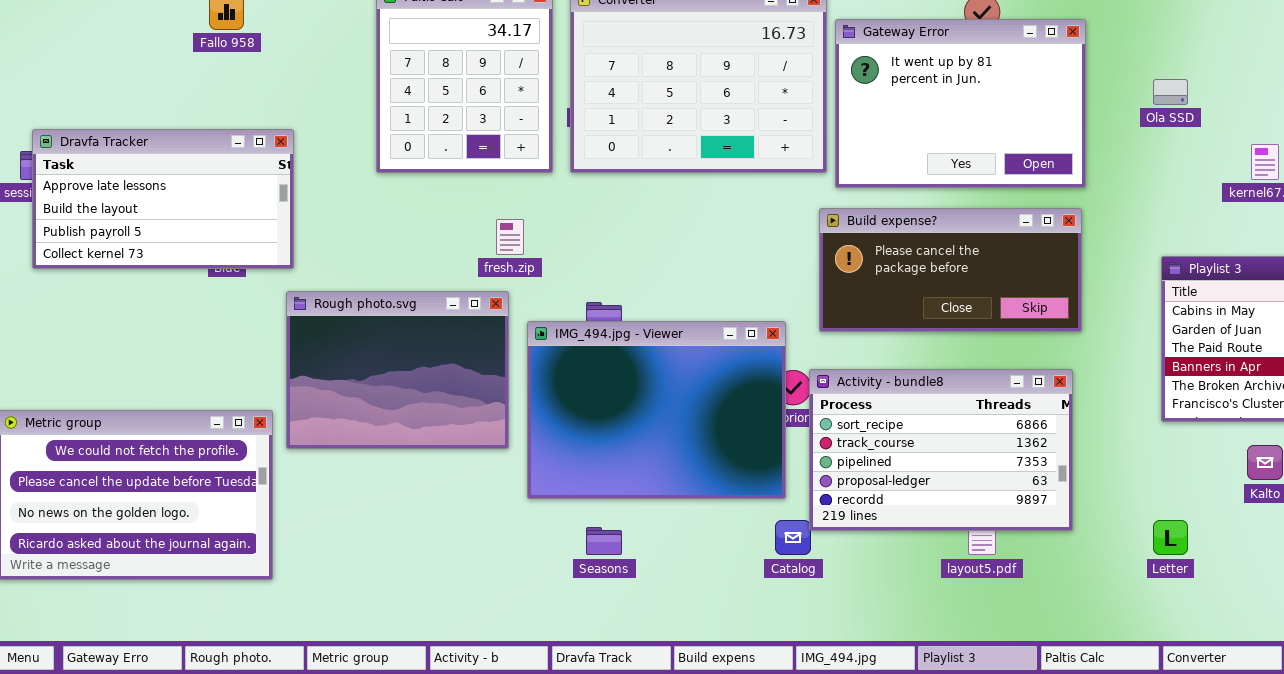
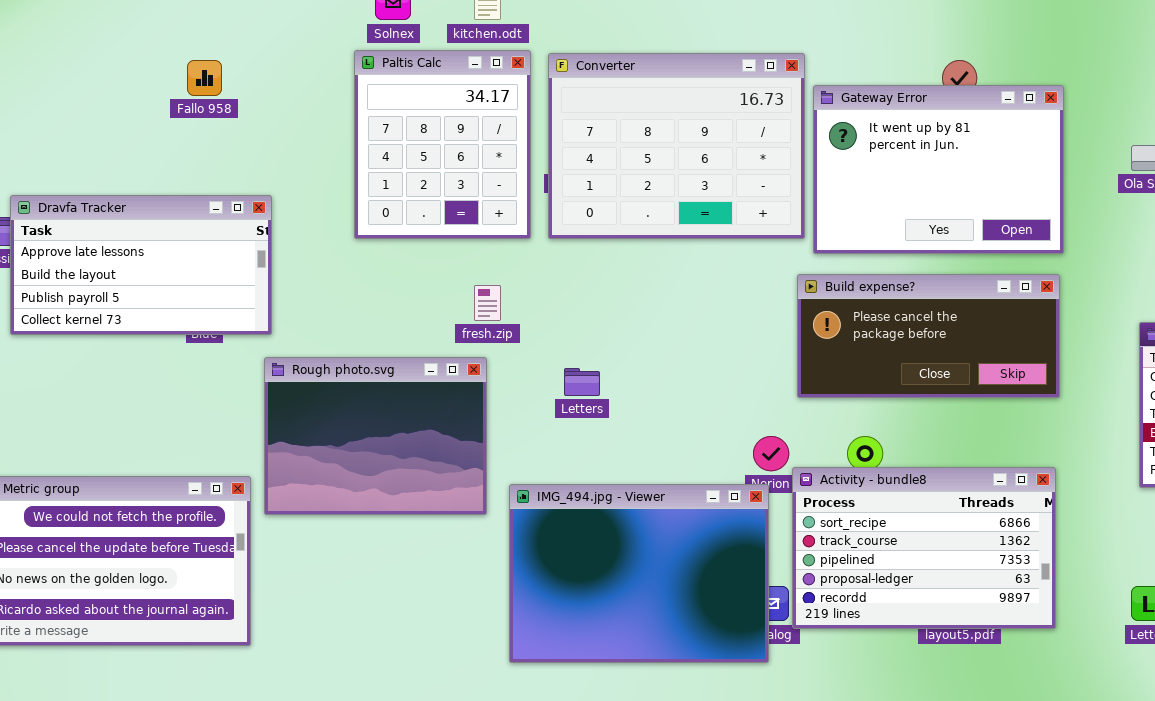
IMG_494.jpg - Viewer: [527,321,786,499] -> [509,484,769,663], moved
Activity - bundle8: [809,369,1073,531] -> [792,467,1056,629], moved

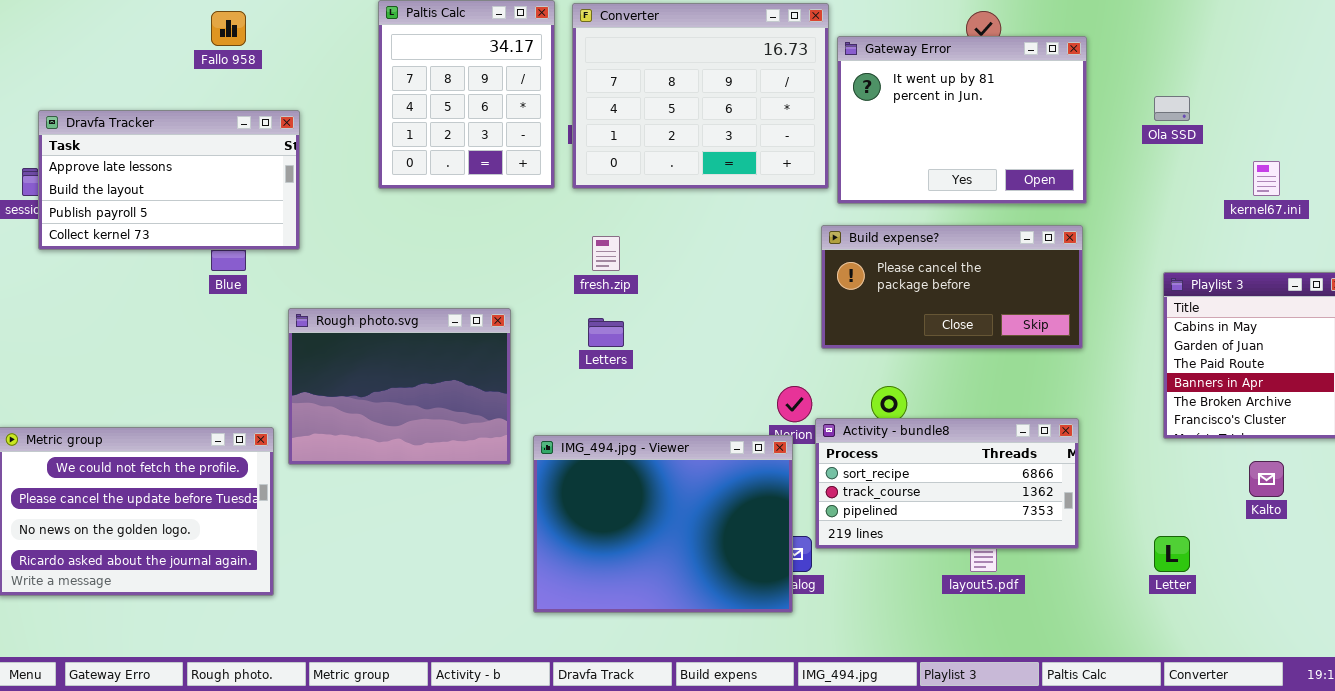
Dravfa Tracker: [10,195,272,335] -> [38,110,300,250], moved
fresh.zip: [474,285,501,321] -> [592,236,620,271], moved
Activity - bundle8: [792,467,1056,629] -> [815,418,1079,549], resized

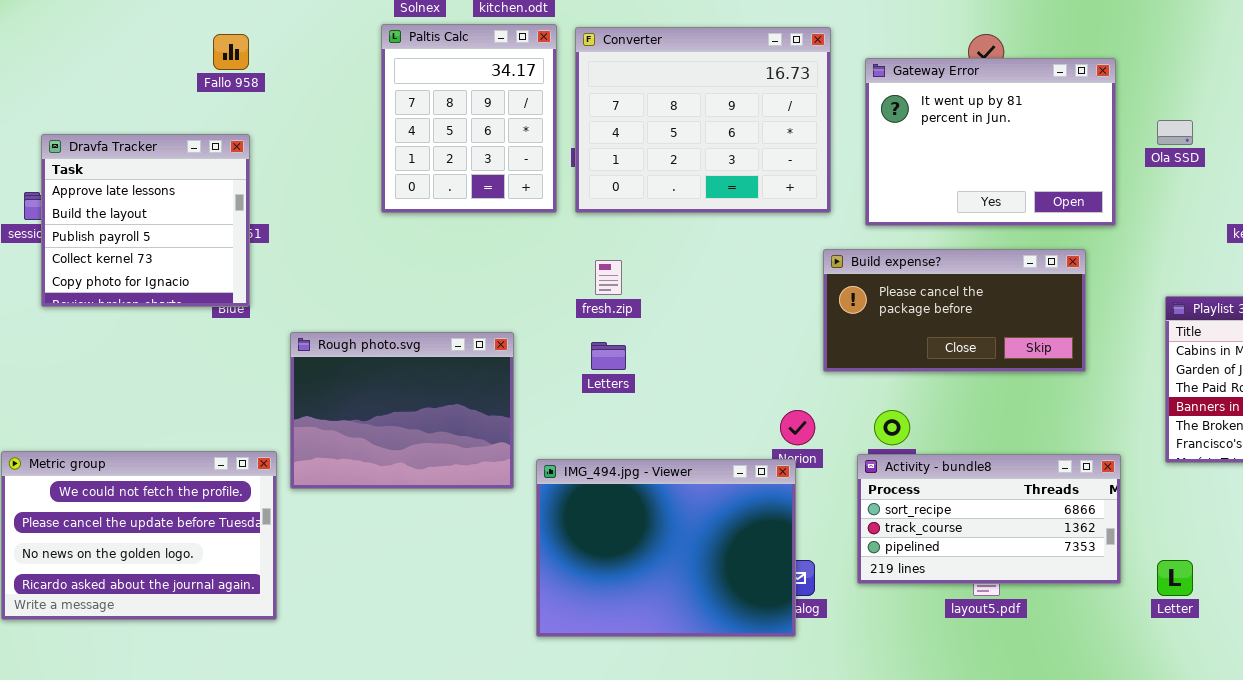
Gateway Error: [837,36,1087,204] -> [865,58,1116,226], moved
Dravfa Tracker: [38,110,300,250] -> [41,134,250,307], resized
Activity - bundle8: [815,418,1079,549] -> [857,454,1121,584], moved

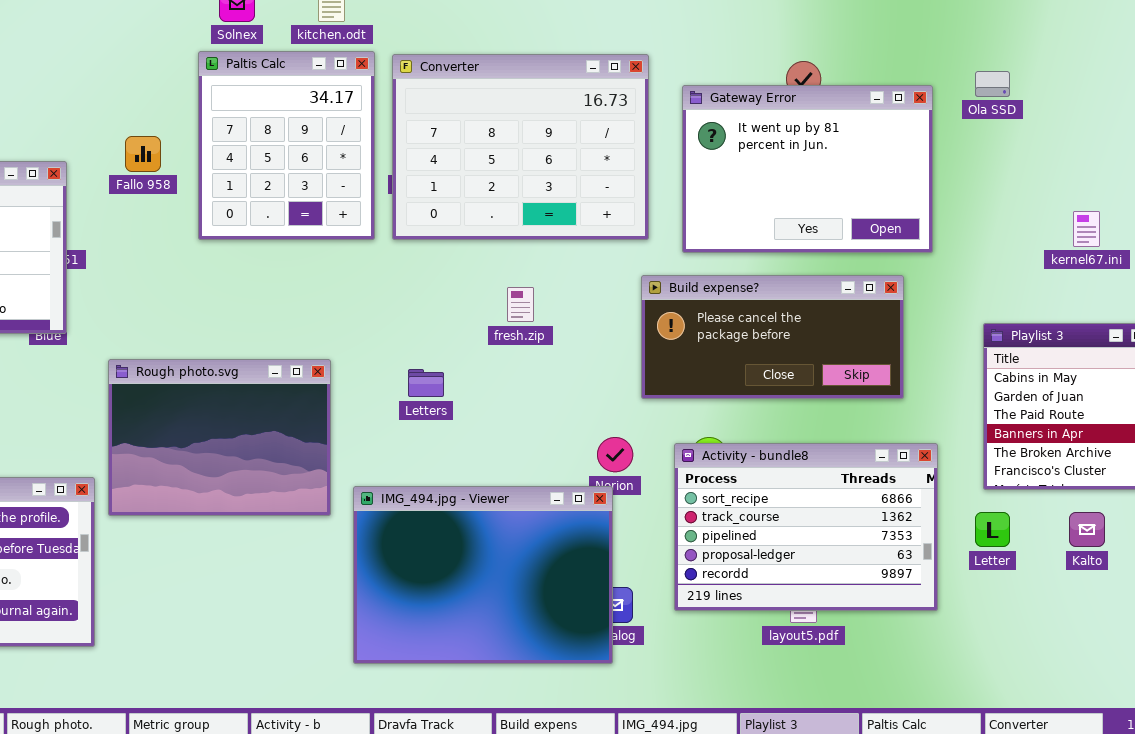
Fallo 958: [213,34,249,70] -> [125,136,161,172], moved
Ola SSD: [1157,120,1193,145] -> [975,71,1010,97], moved
fresh.zip: [595,260,622,295] -> [507,287,534,322], moved
Activity - bundle8: [857,454,1121,584] -> [674,443,938,611], resized
Letter: [1157,560,1193,596] -> [975,512,1010,547], moved

